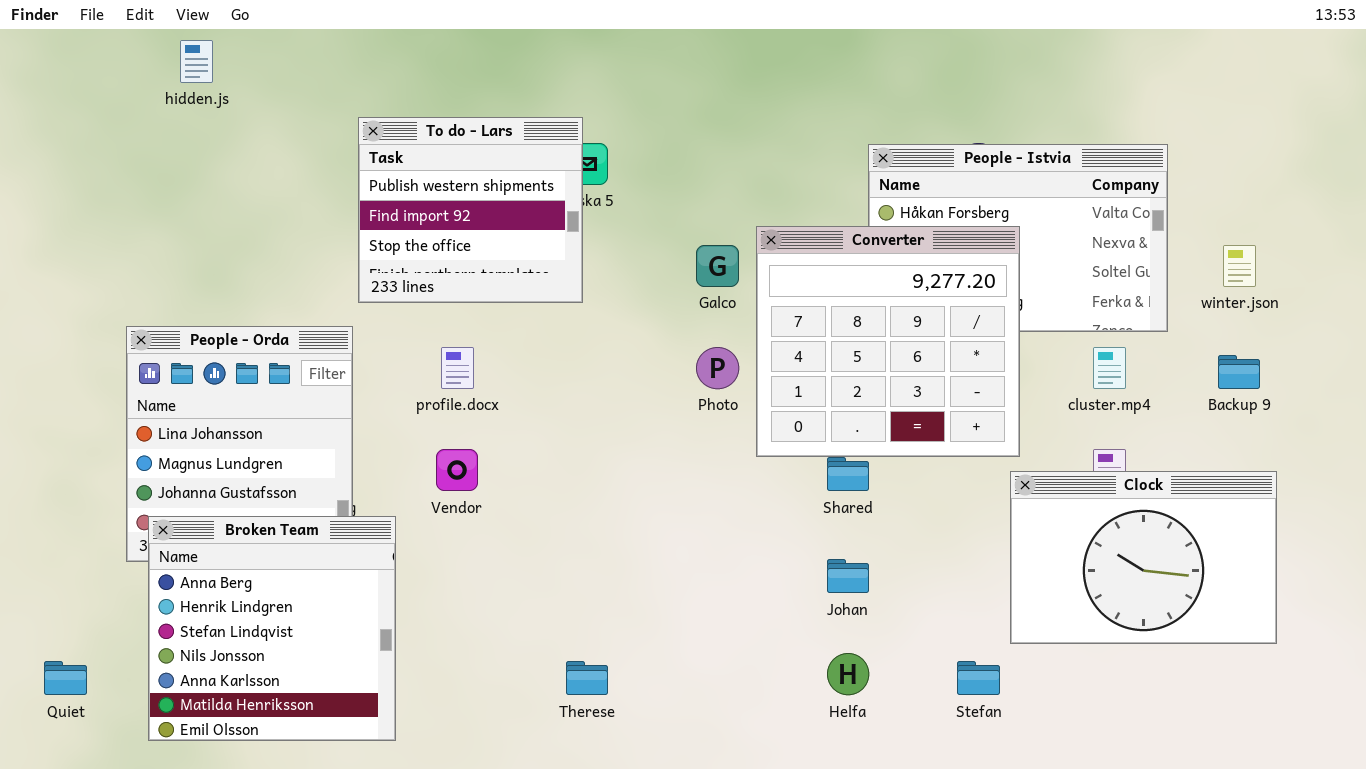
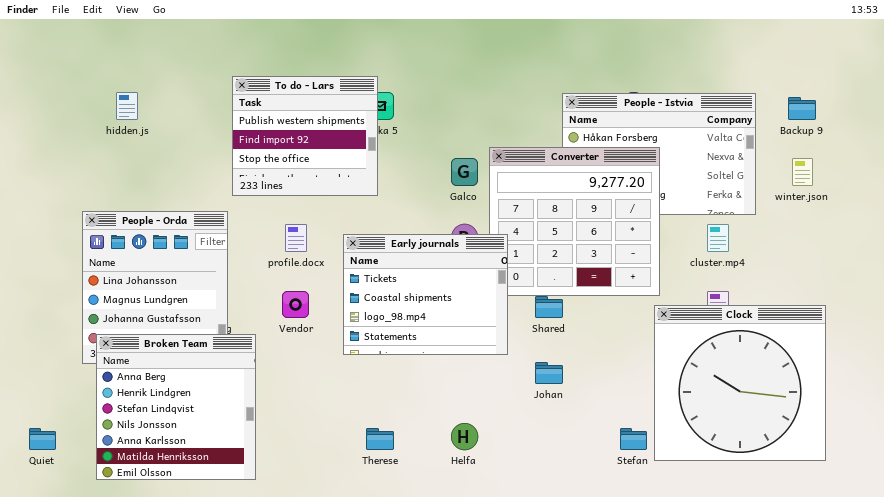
hidden.js: [180,40,213,83] -> [116,92,138,120], moved
Backup 9: [1218,355,1260,389] -> [788,97,816,120], moved
Early journals: none -> [343,234,508,355], opened
Clock: [1010,471,1277,644] -> [654,305,826,461], resized
Helfa: [827,653,869,695] -> [451,423,478,450], moved

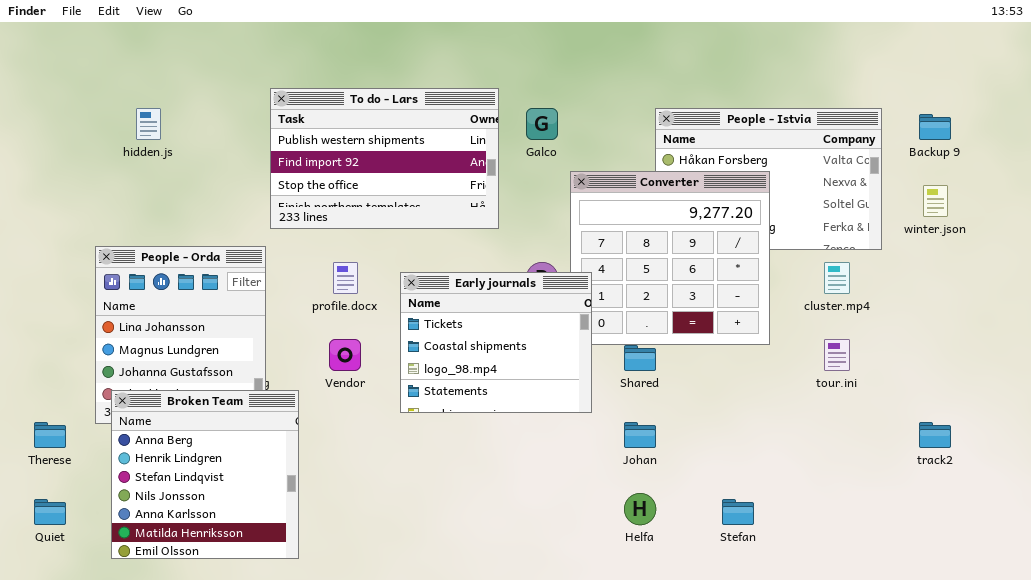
To do - Lars: [232,76,378,196] -> [270,88,499,229], resized
Galco: [451,158,478,186] -> [526,108,558,140], moved
Clock: [654,305,826,461] -> none, closed
Helfa: [451,423,478,450] -> [624,493,656,525], moved
Therese: [366,428,394,450] -> [34,422,66,448], moved

